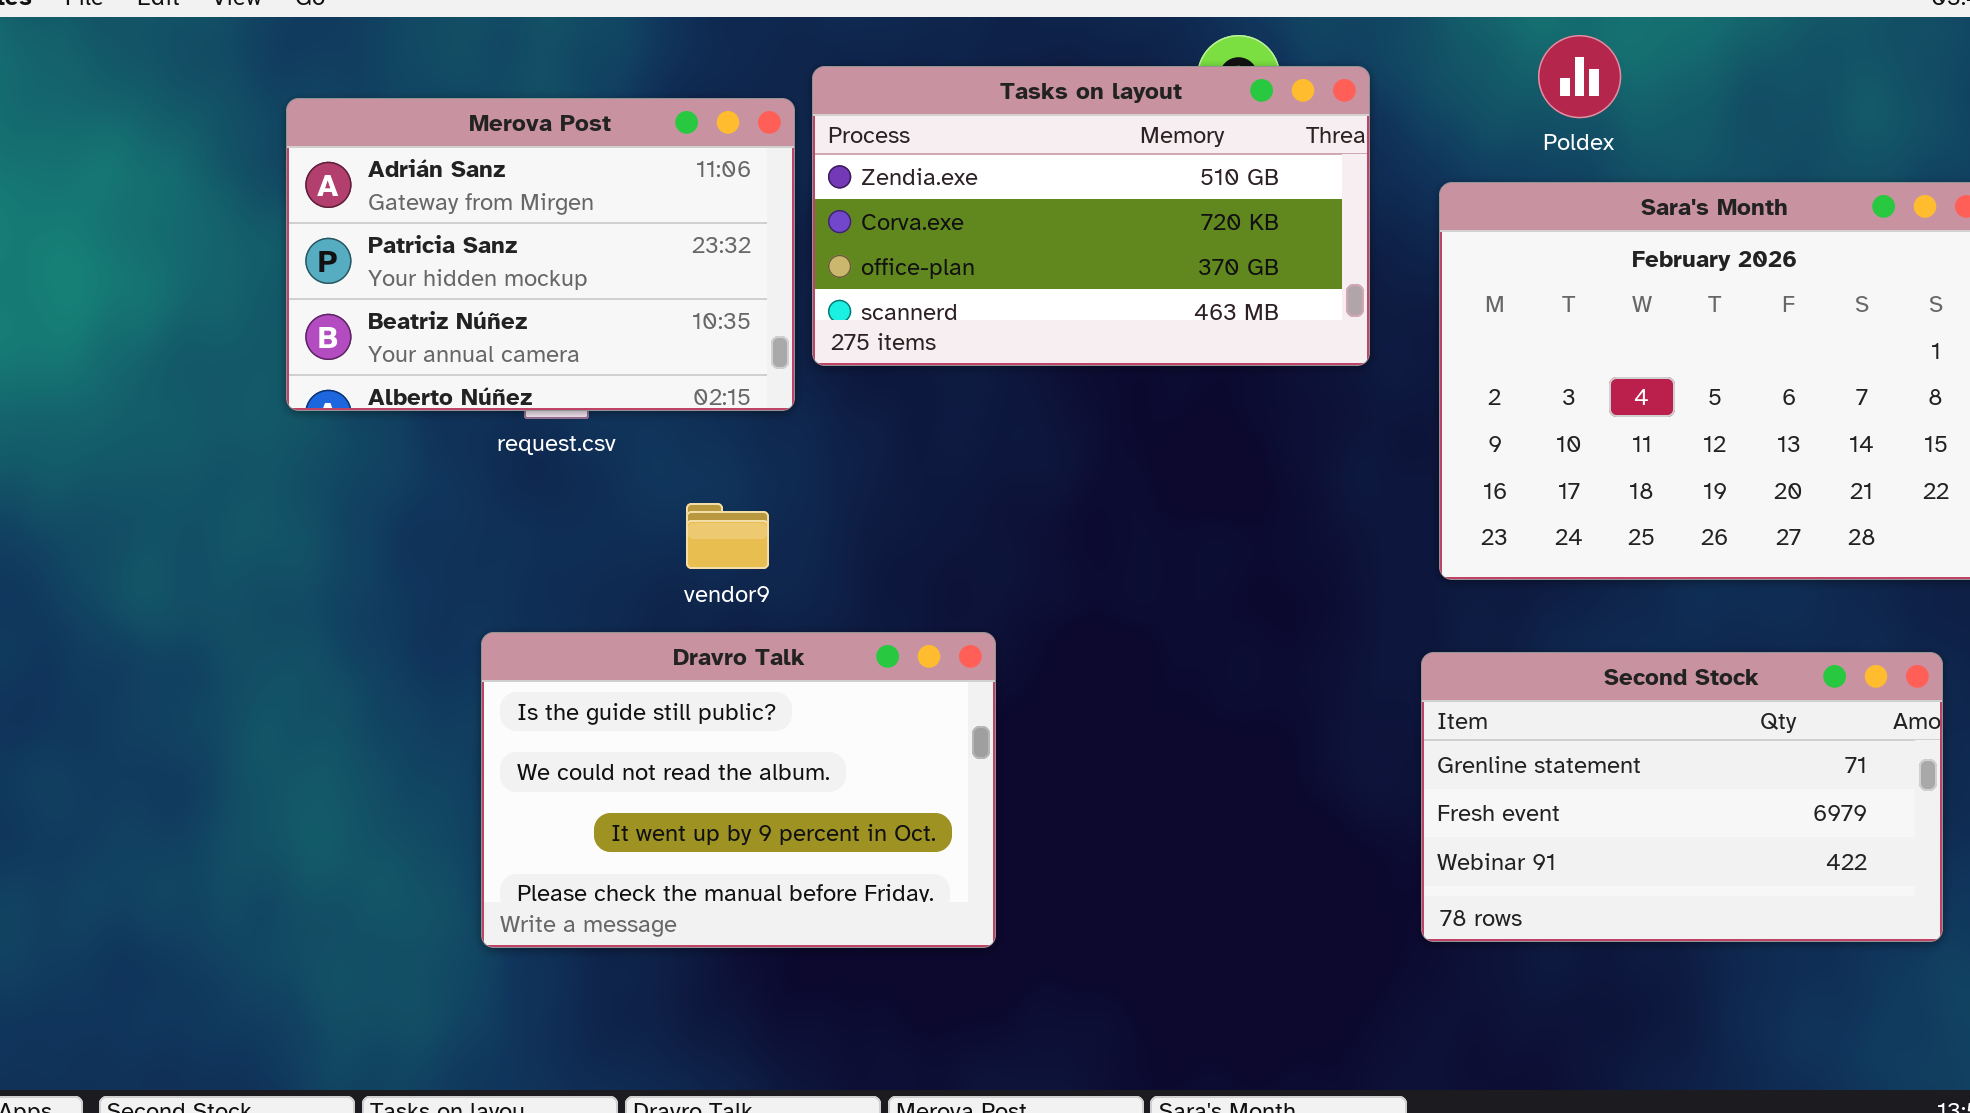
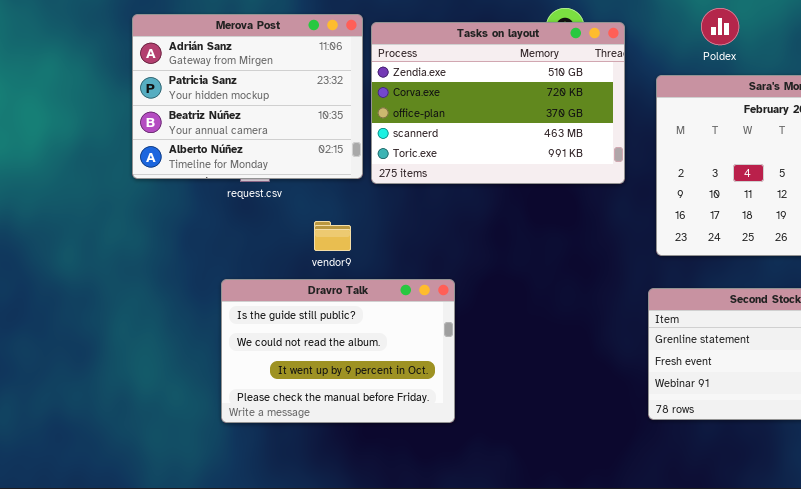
Tasks on layout: [812,66,1370,366] -> [371,22,625,184], resized
Merova Post: [286,98,795,411] -> [132,14,363,179], resized

